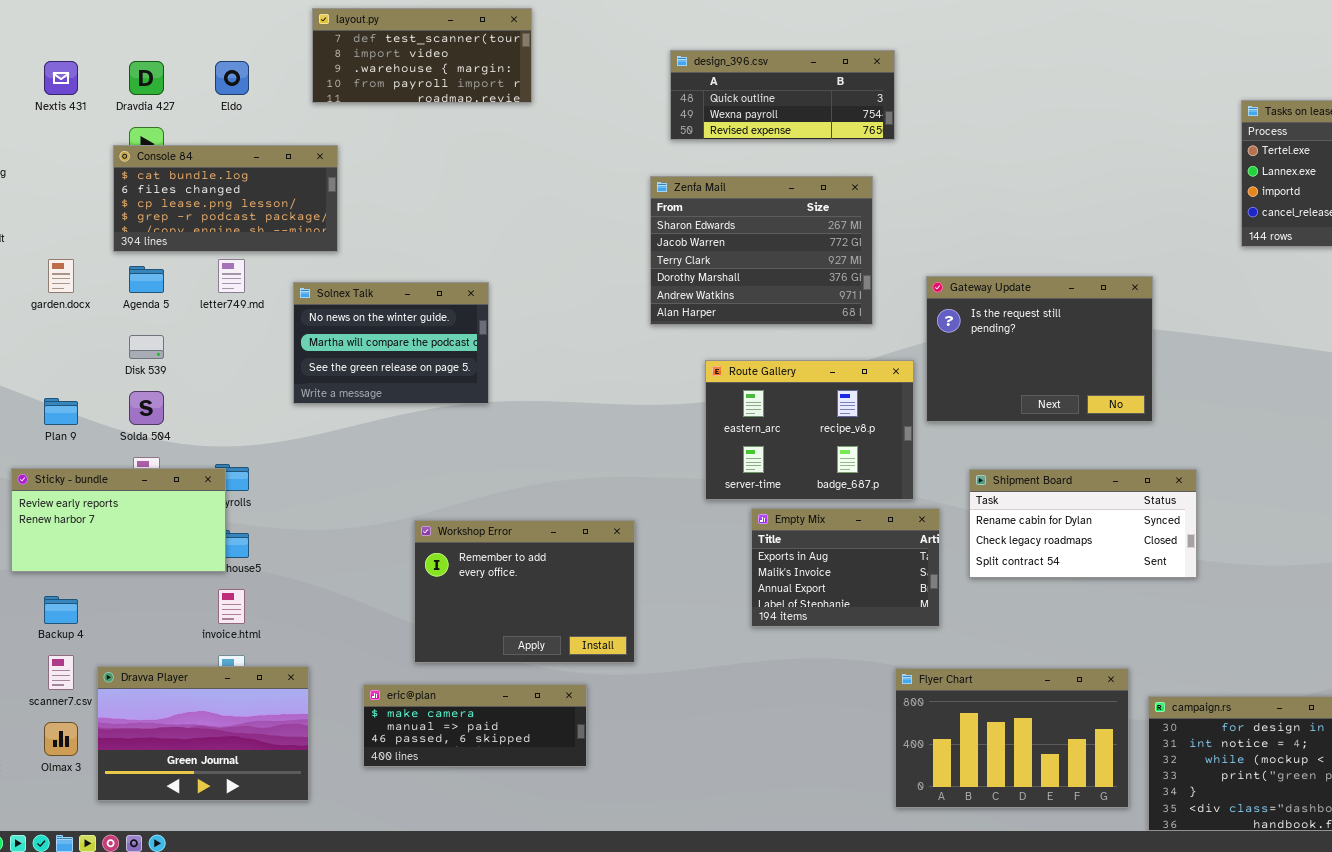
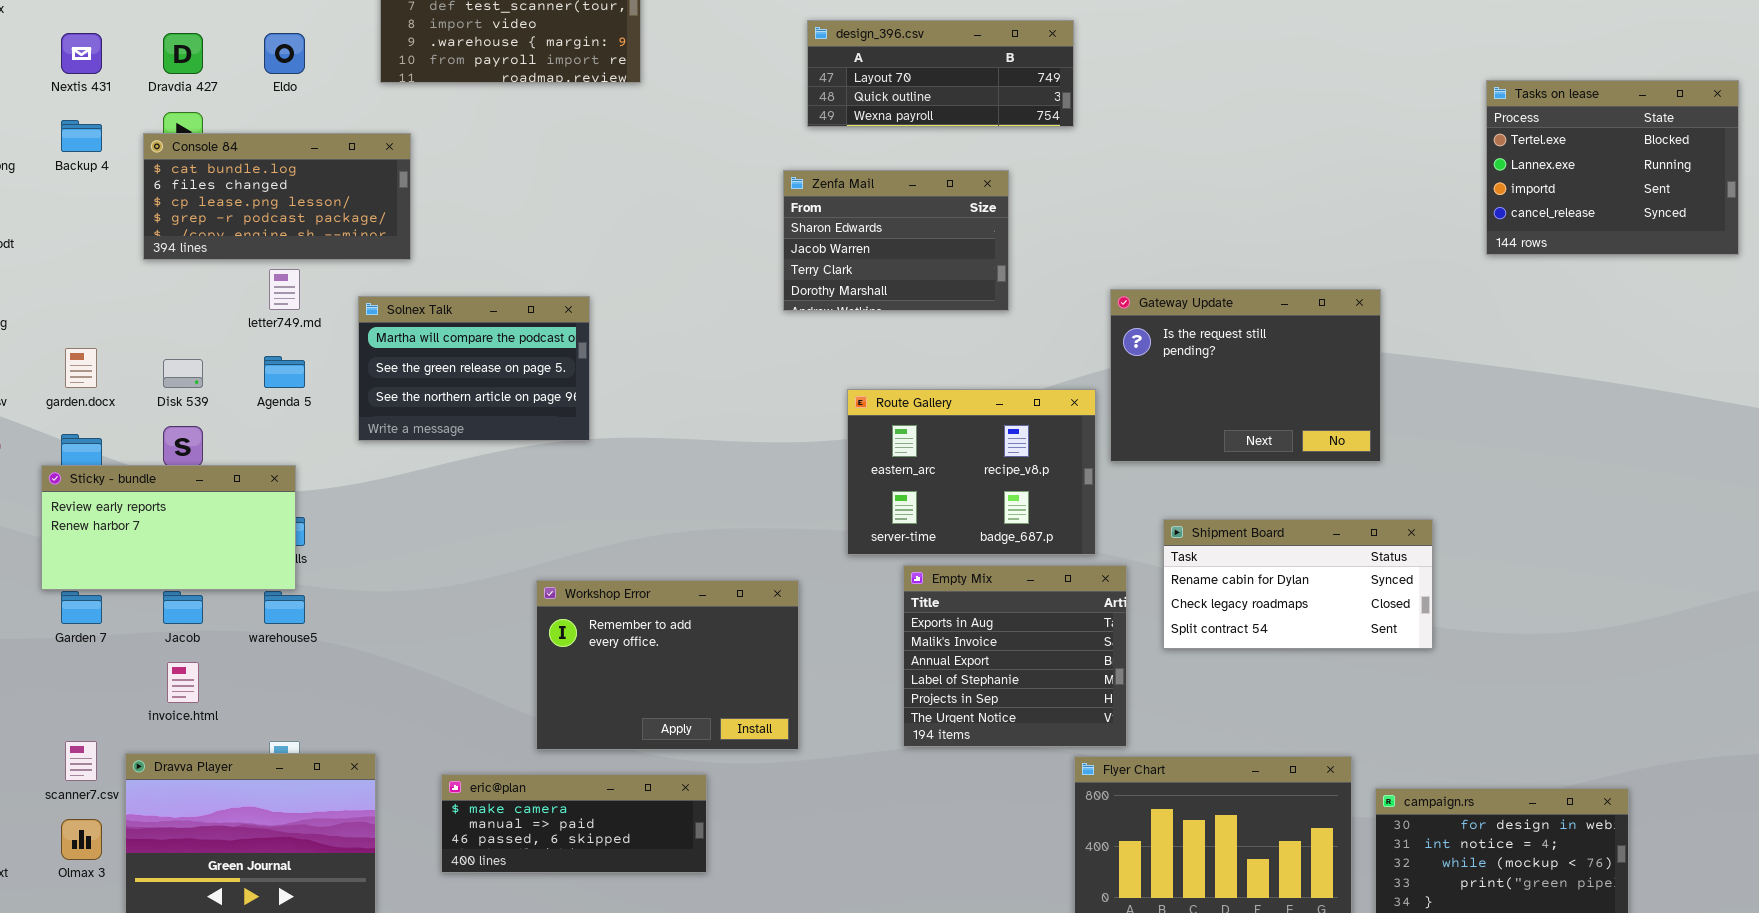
design_396.csv: [670,50,895,140] -> [807,20,1074,127], scrolled up 1 row
Zenfa Mail: [650,176,873,325] -> [783,170,1009,311], resized
garden.docx: [48,259,74,293] -> [65,348,97,388], moved
Agenda 5: [129,266,164,293] -> [264,356,305,388], moved
Solnex Talk: [293,282,489,404] -> [358,296,590,441], scrolled down 1 row
Sticky - bundle: [11,468,226,572] -> [41,465,296,590], moved
Empty Mix: [751,508,940,627] -> [903,565,1127,747], resized
Workshop Error: [414,520,635,663] -> [536,580,799,750], moved
invoice.html: [218,589,245,624] -> [167,662,199,703], moved
Backup 4: [44,596,78,624] -> [61,120,102,152], moved

